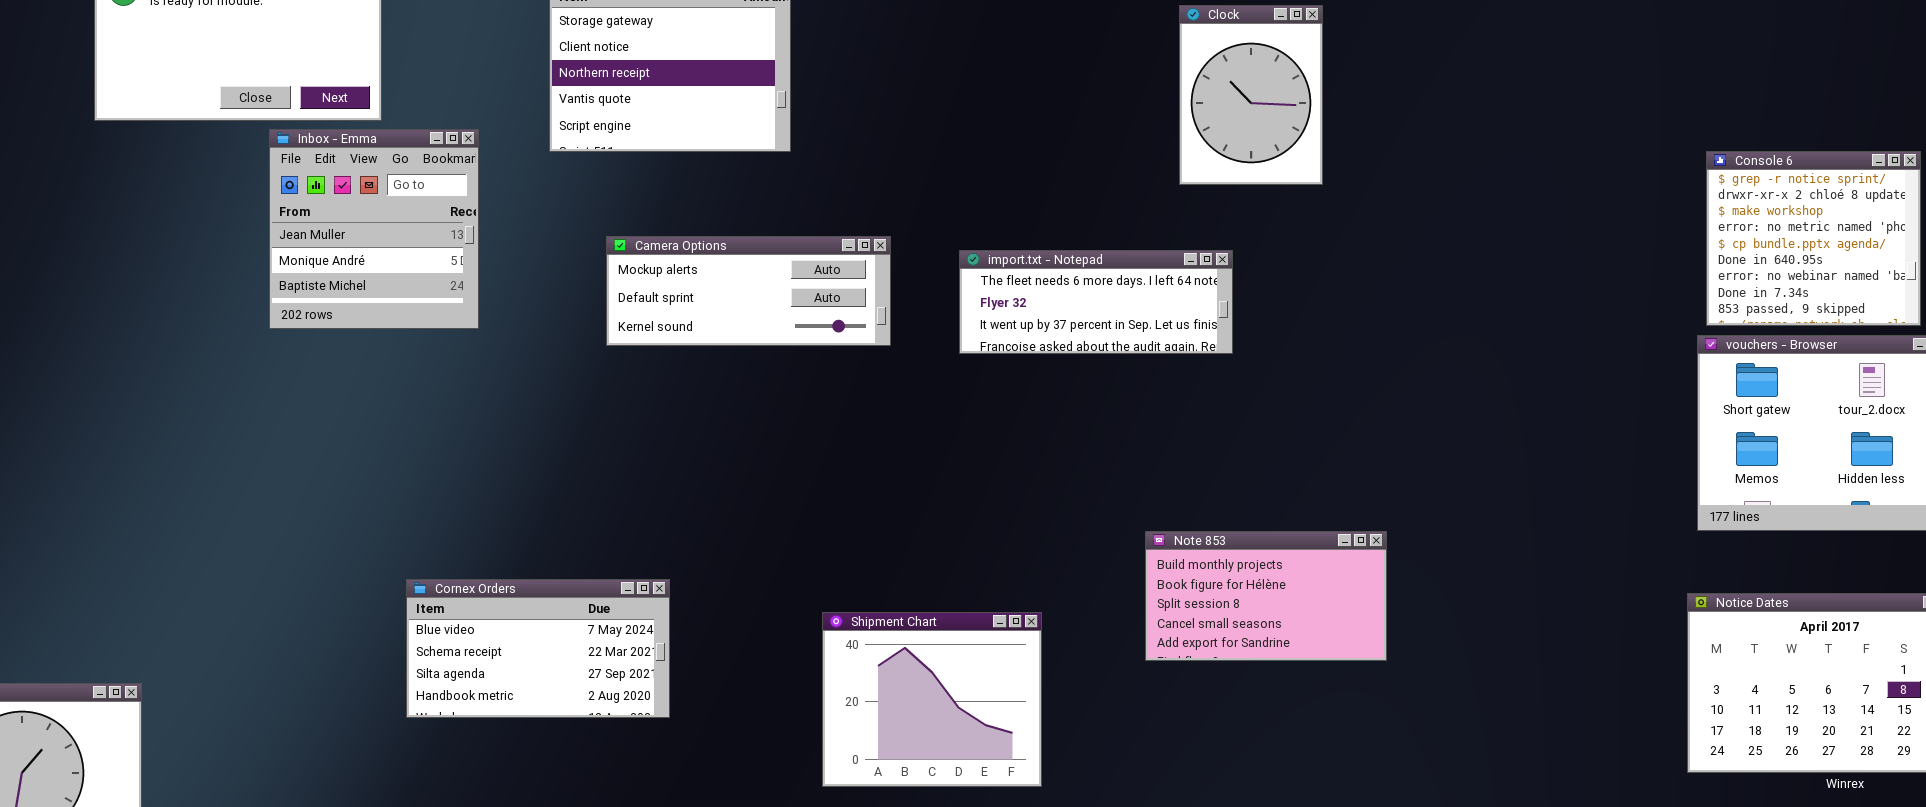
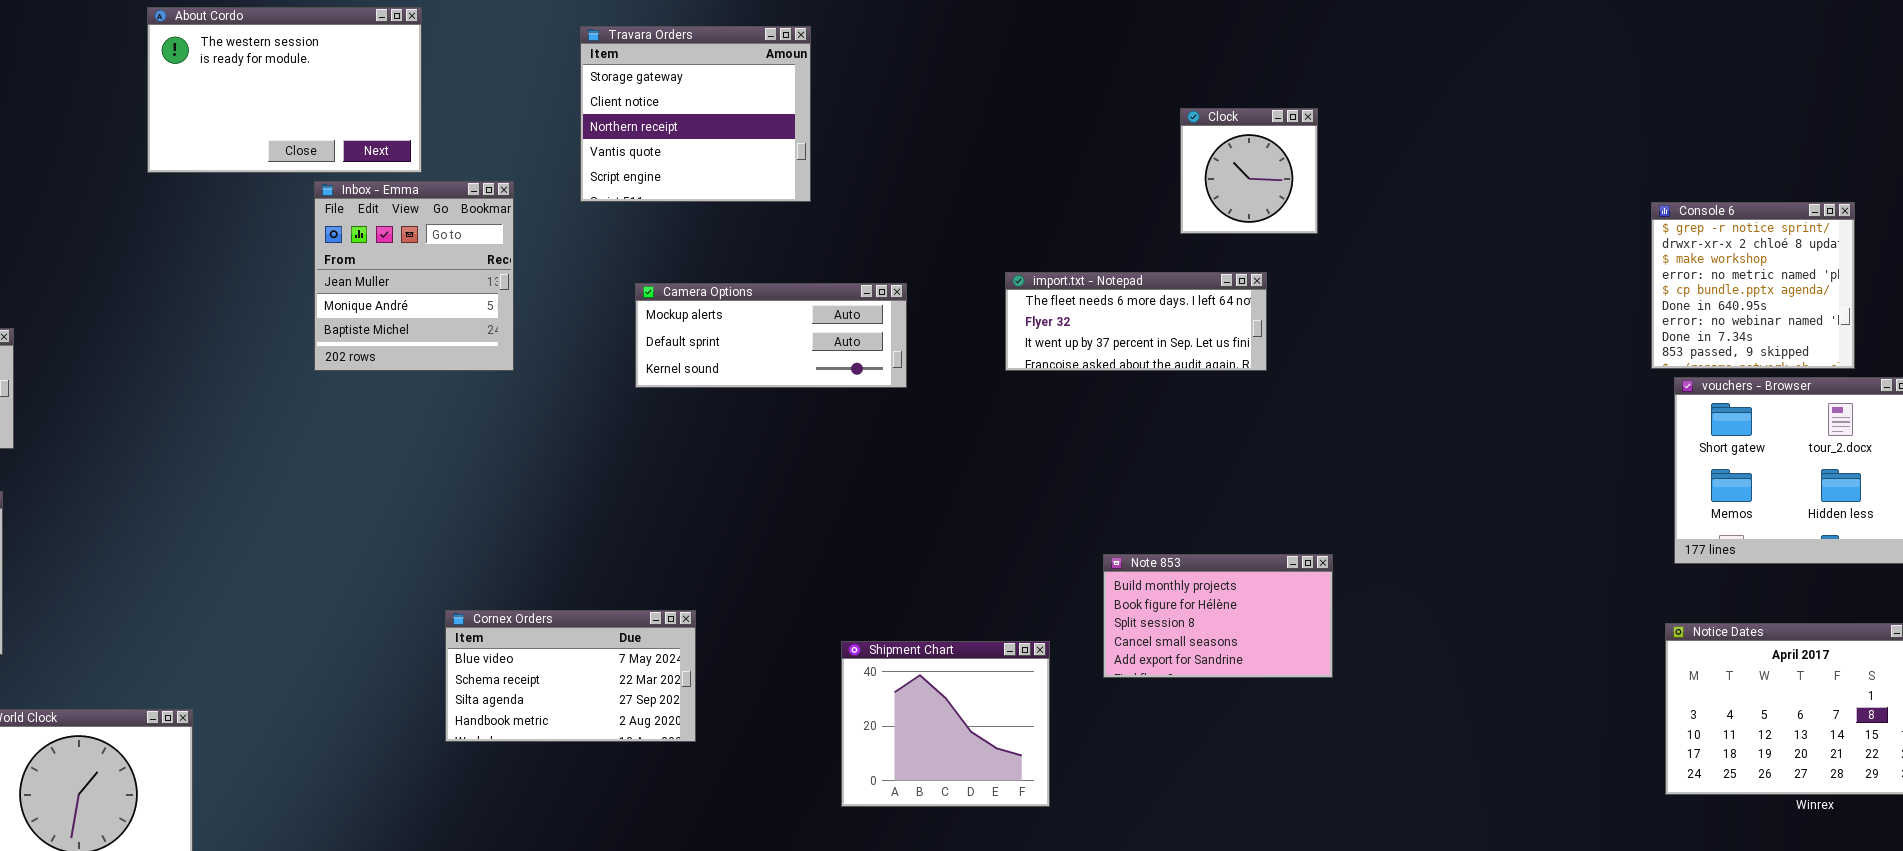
Clock: [1179,5,1323,185] -> [1180,108,1318,234], resized
Console 6: [1706,151,1921,326] -> [1651,202,1855,369], moved
import.txt - Notepad: [959,250,1233,354] -> [1005,272,1267,371], moved
Note 853: [1145,531,1387,661] -> [1103,554,1333,678], moved

